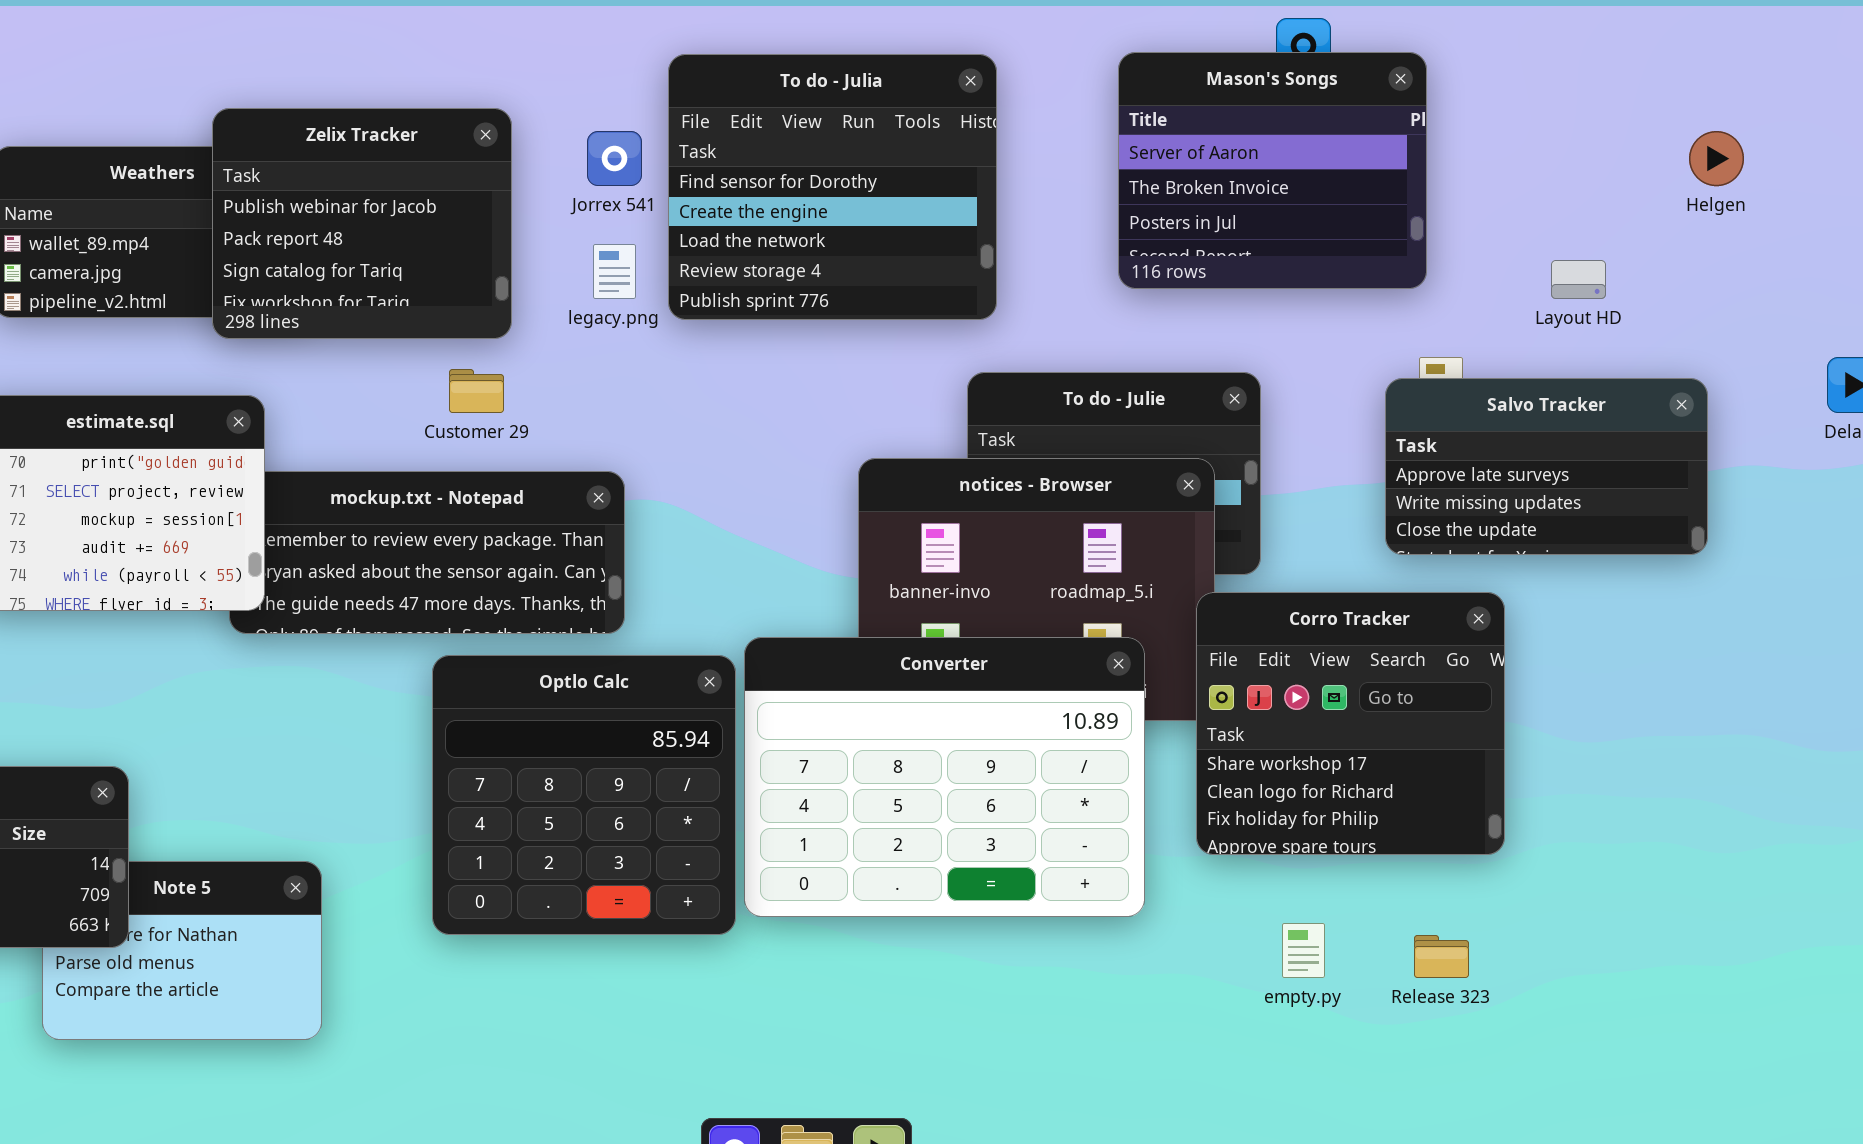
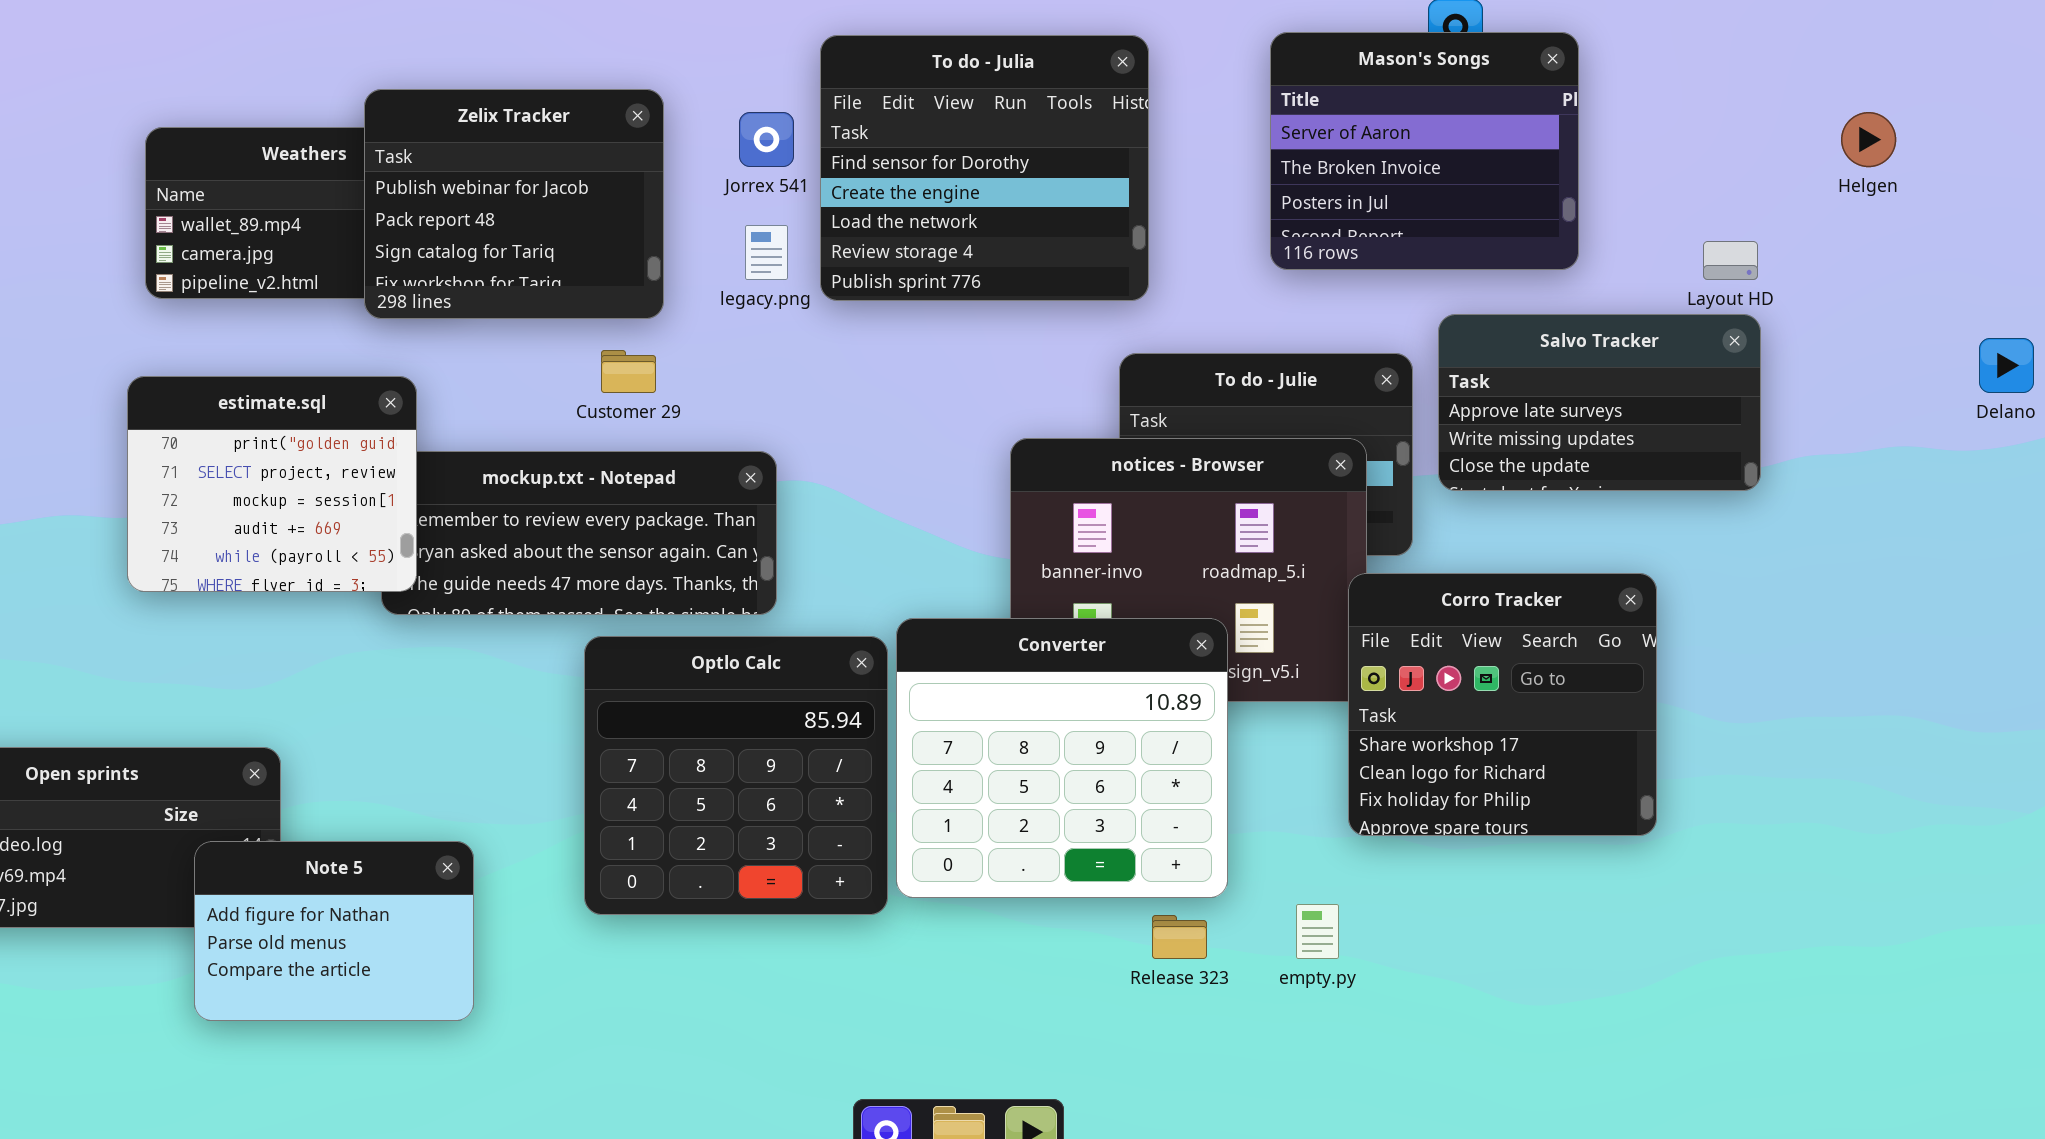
Salvo Tracker: [1385,378,1708,555] -> [1438,314,1761,491], moved
Converter: [744,637,1145,917] -> [896,618,1228,898], resized
Note 5: [42,861,322,1040] -> [194,841,474,1021], raised
empty.py: [1282,923,1325,978] -> [1296,904,1339,959], moved
Release 323: [1414,935,1469,978] -> [1152,915,1207,959], moved

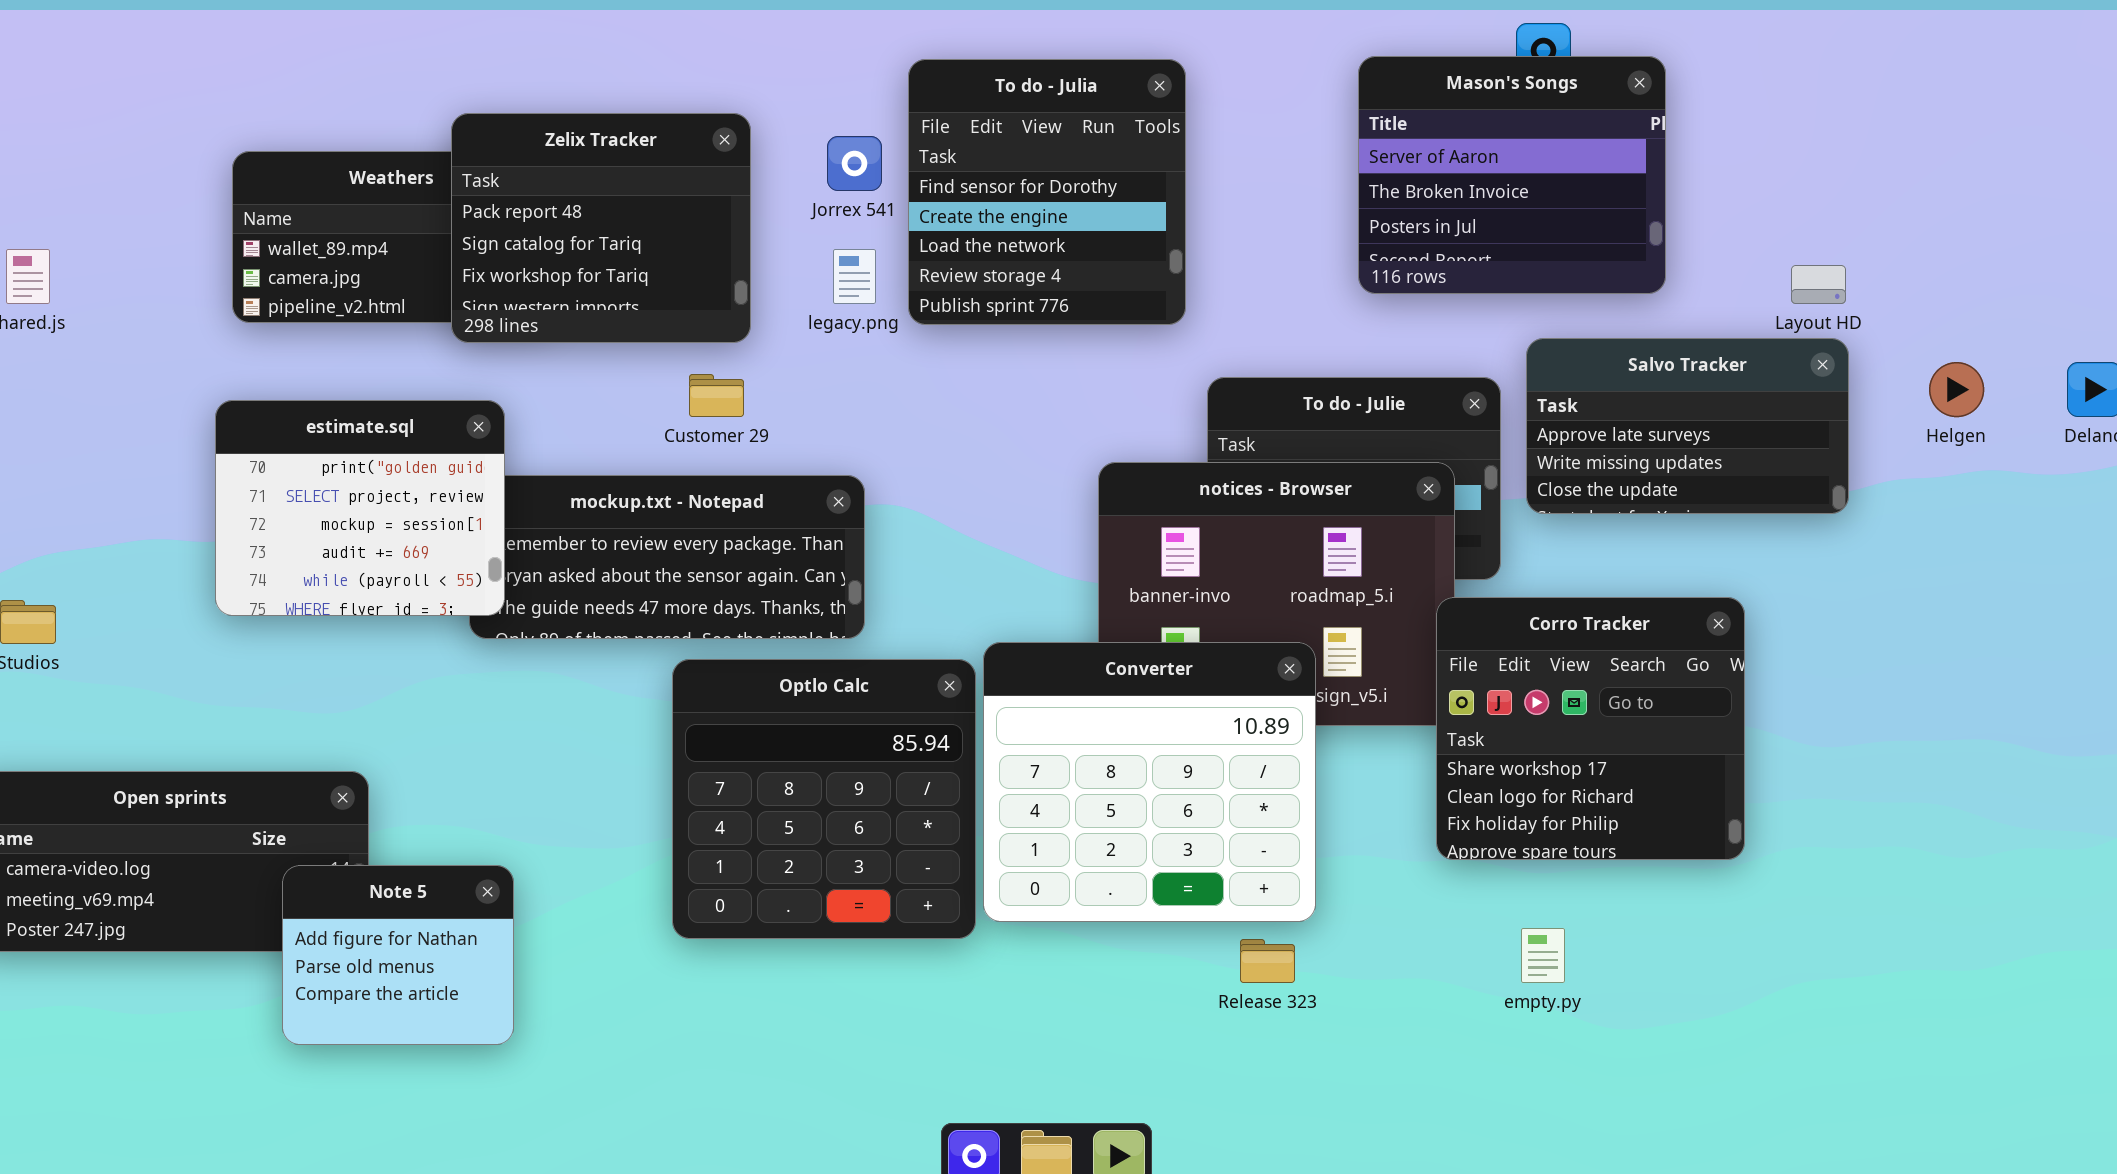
To do - Julia: [820,35,1149,301] -> [908,59,1186,325], resized
Zelix Tracker: [364,89,664,319] -> [451,113,751,343], scrolled down 1 row
Helgen: [1841,112,1896,167] -> [1929,362,1984,417], moved
Note 5: [194,841,474,1021] -> [282,865,514,1045], resized
empty.py: [1296,904,1339,959] -> [1521,928,1565,983], moved

